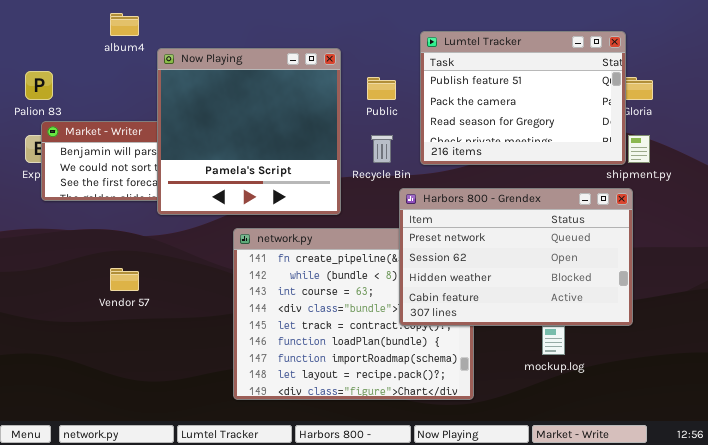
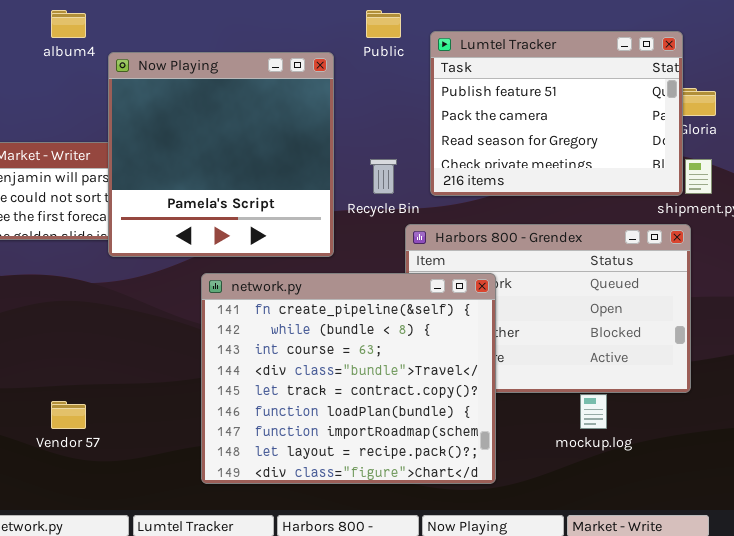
Public: [367,77,396,100] -> [366,10,401,38], moved
network.py: [233,228,474,400] -> [201,273,496,484], raised
Vendor 57: [110,268,139,291] -> [51,401,86,429], moved

